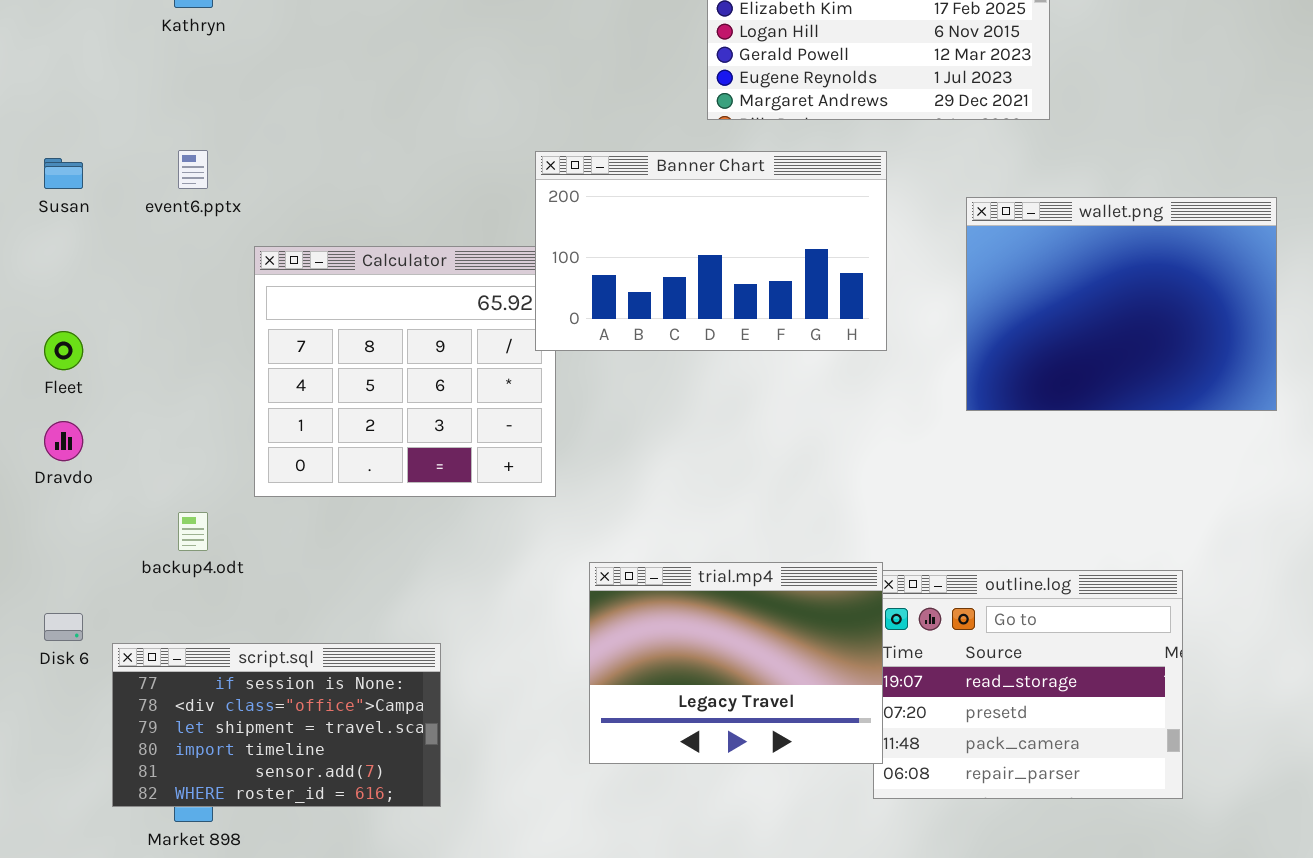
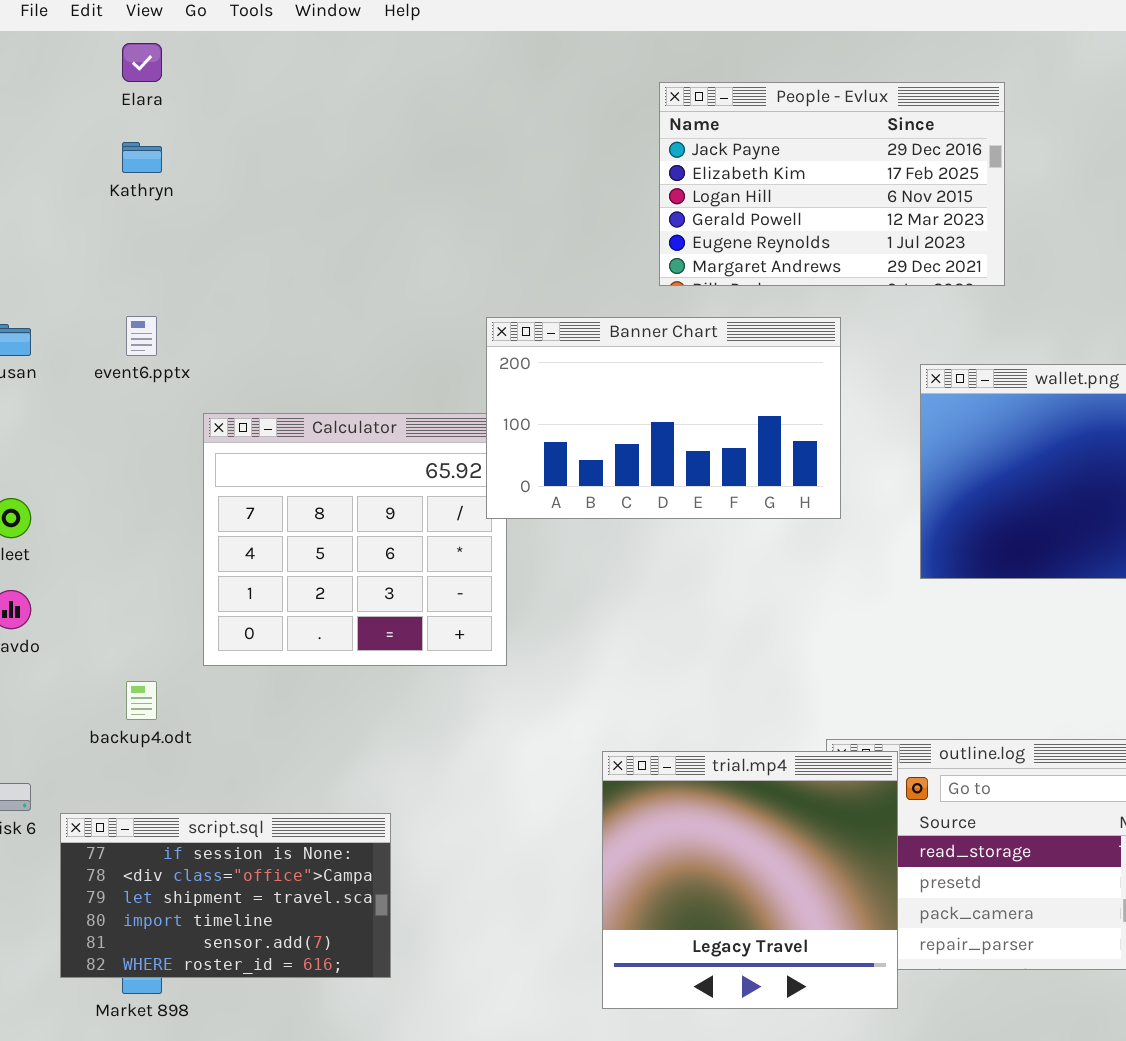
trial.mp4: [589,562,883,764] -> [602,751,898,1009], moved, resized

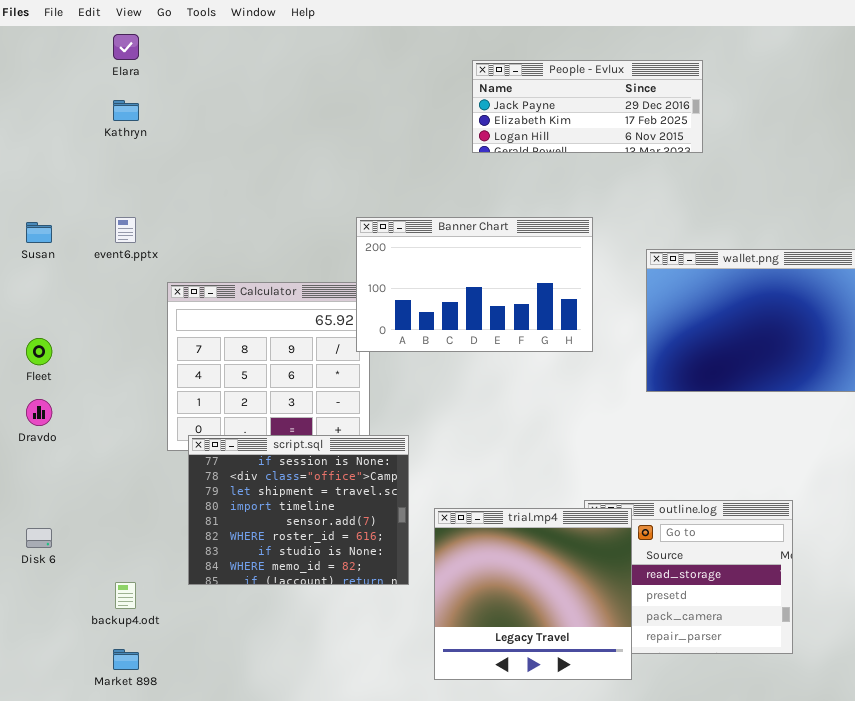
People - Evlux: [659,82,1005,286] -> [472,60,703,153], resized
backup4.odt: [126,681,157,720] -> [115,582,136,609], moved
script.sql: [60,813,391,978] -> [188,435,409,585], moved, resized

